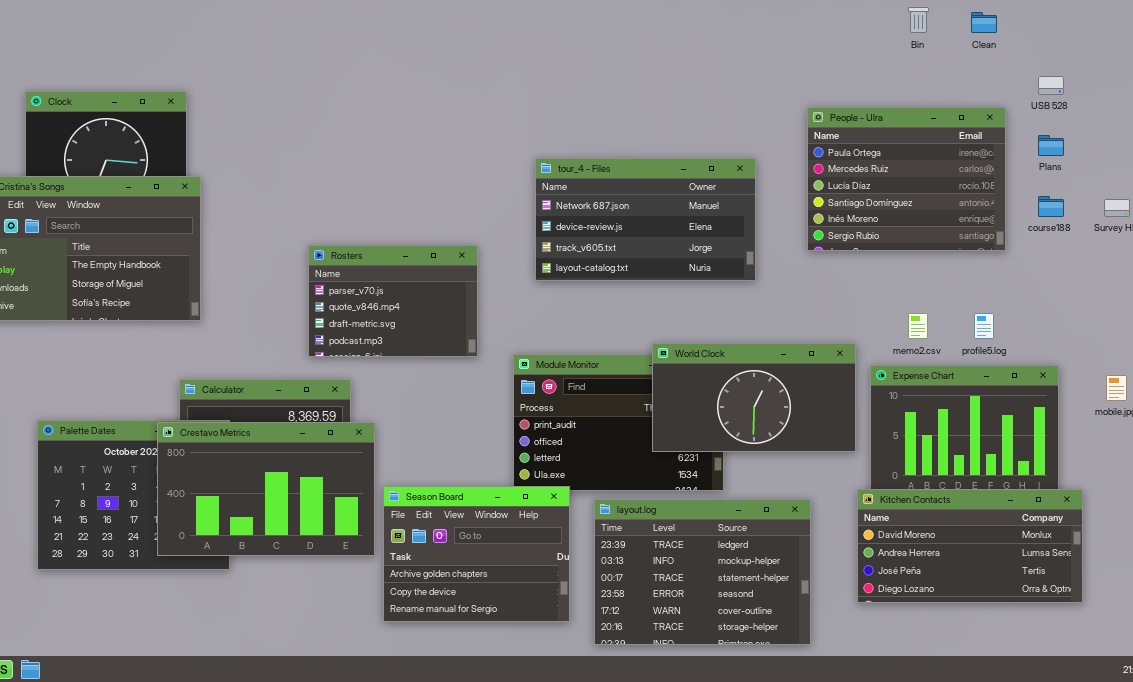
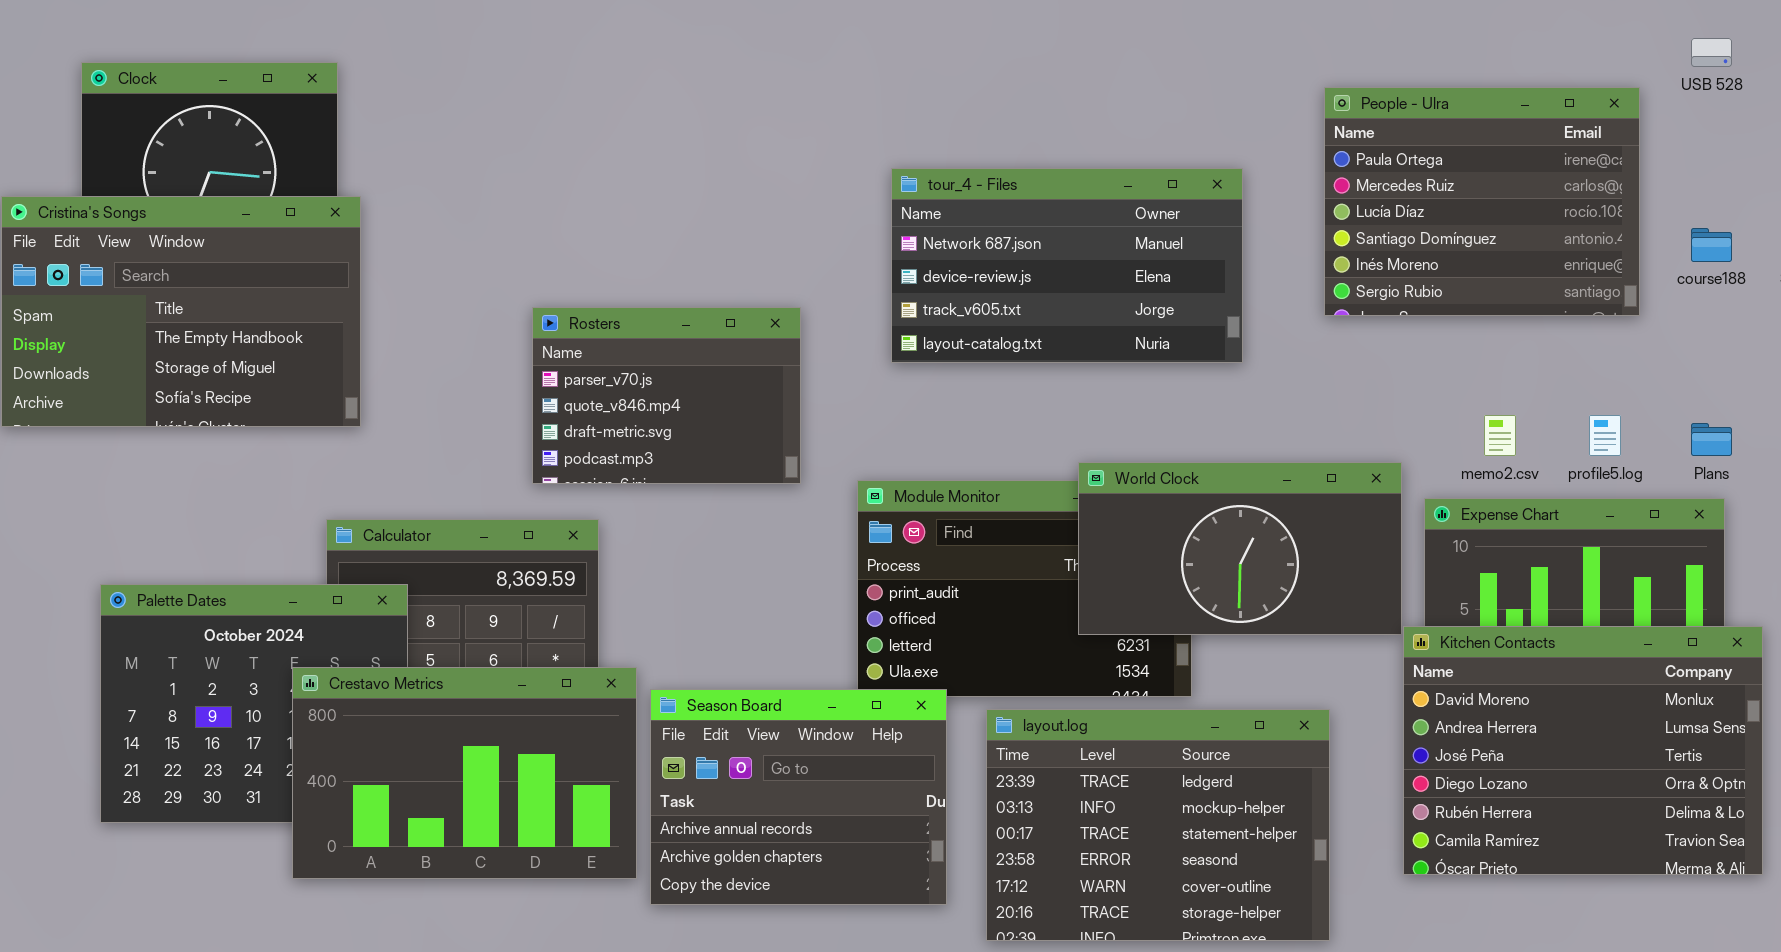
Plans: [1038,135,1064,156] -> [1691,423,1732,456], moved
Crestavo Metrics: [157,422,375,556] -> [292,667,637,879], moved
Season Board: [383,486,570,622] -> [650,689,947,905], scrolled up 1 row
Kitchen Contacts: [857,489,1083,603] -> [1403,626,1763,875], resized

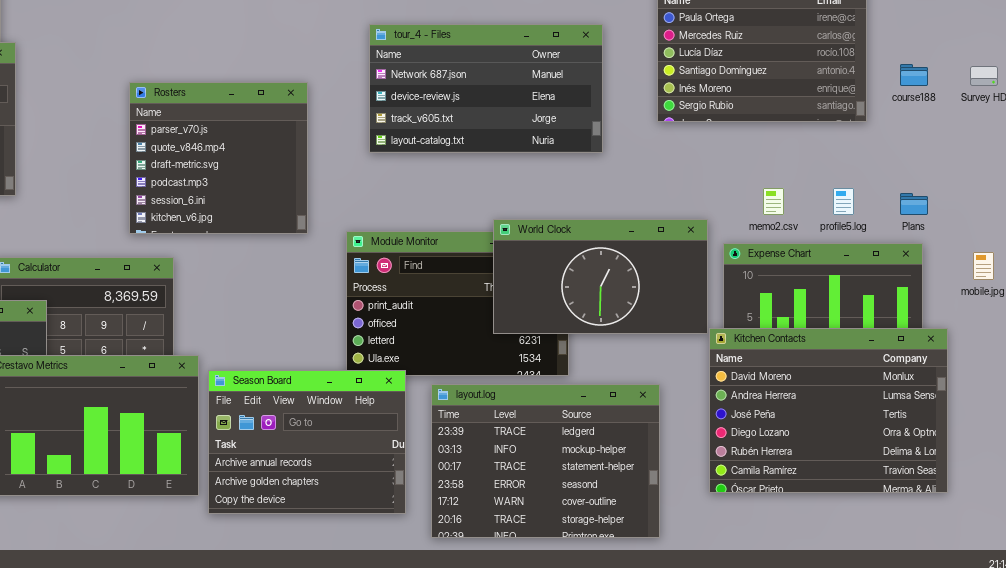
Rosters: [532,307,801,484] -> [129,82,308,234], resized

